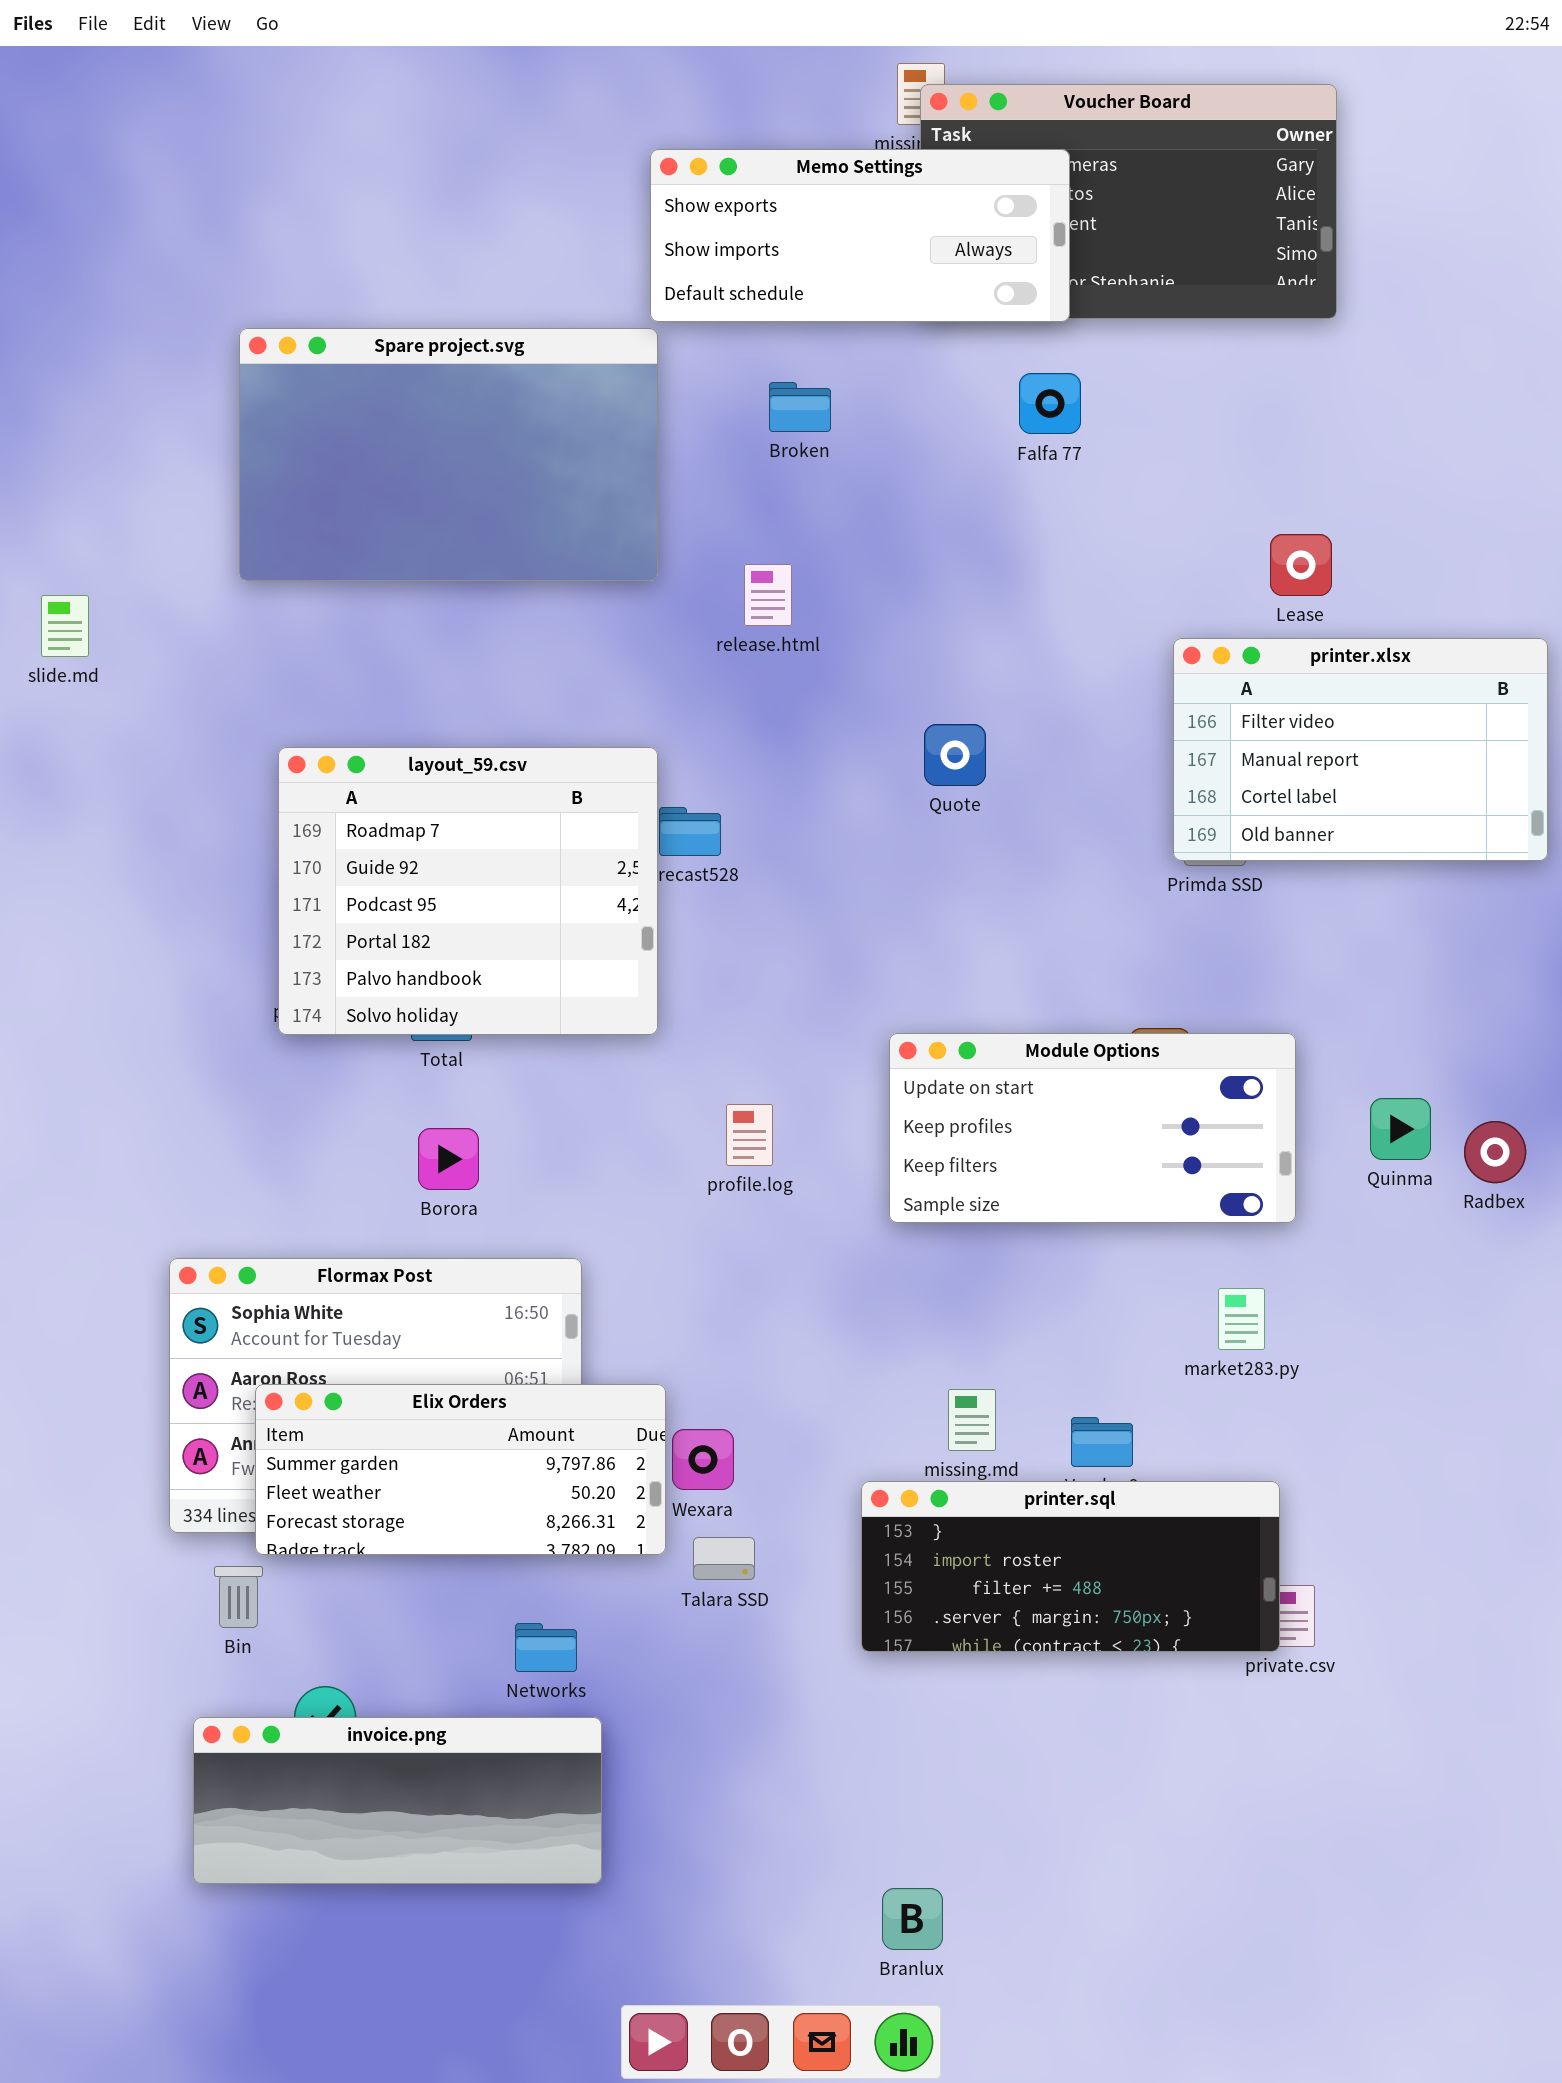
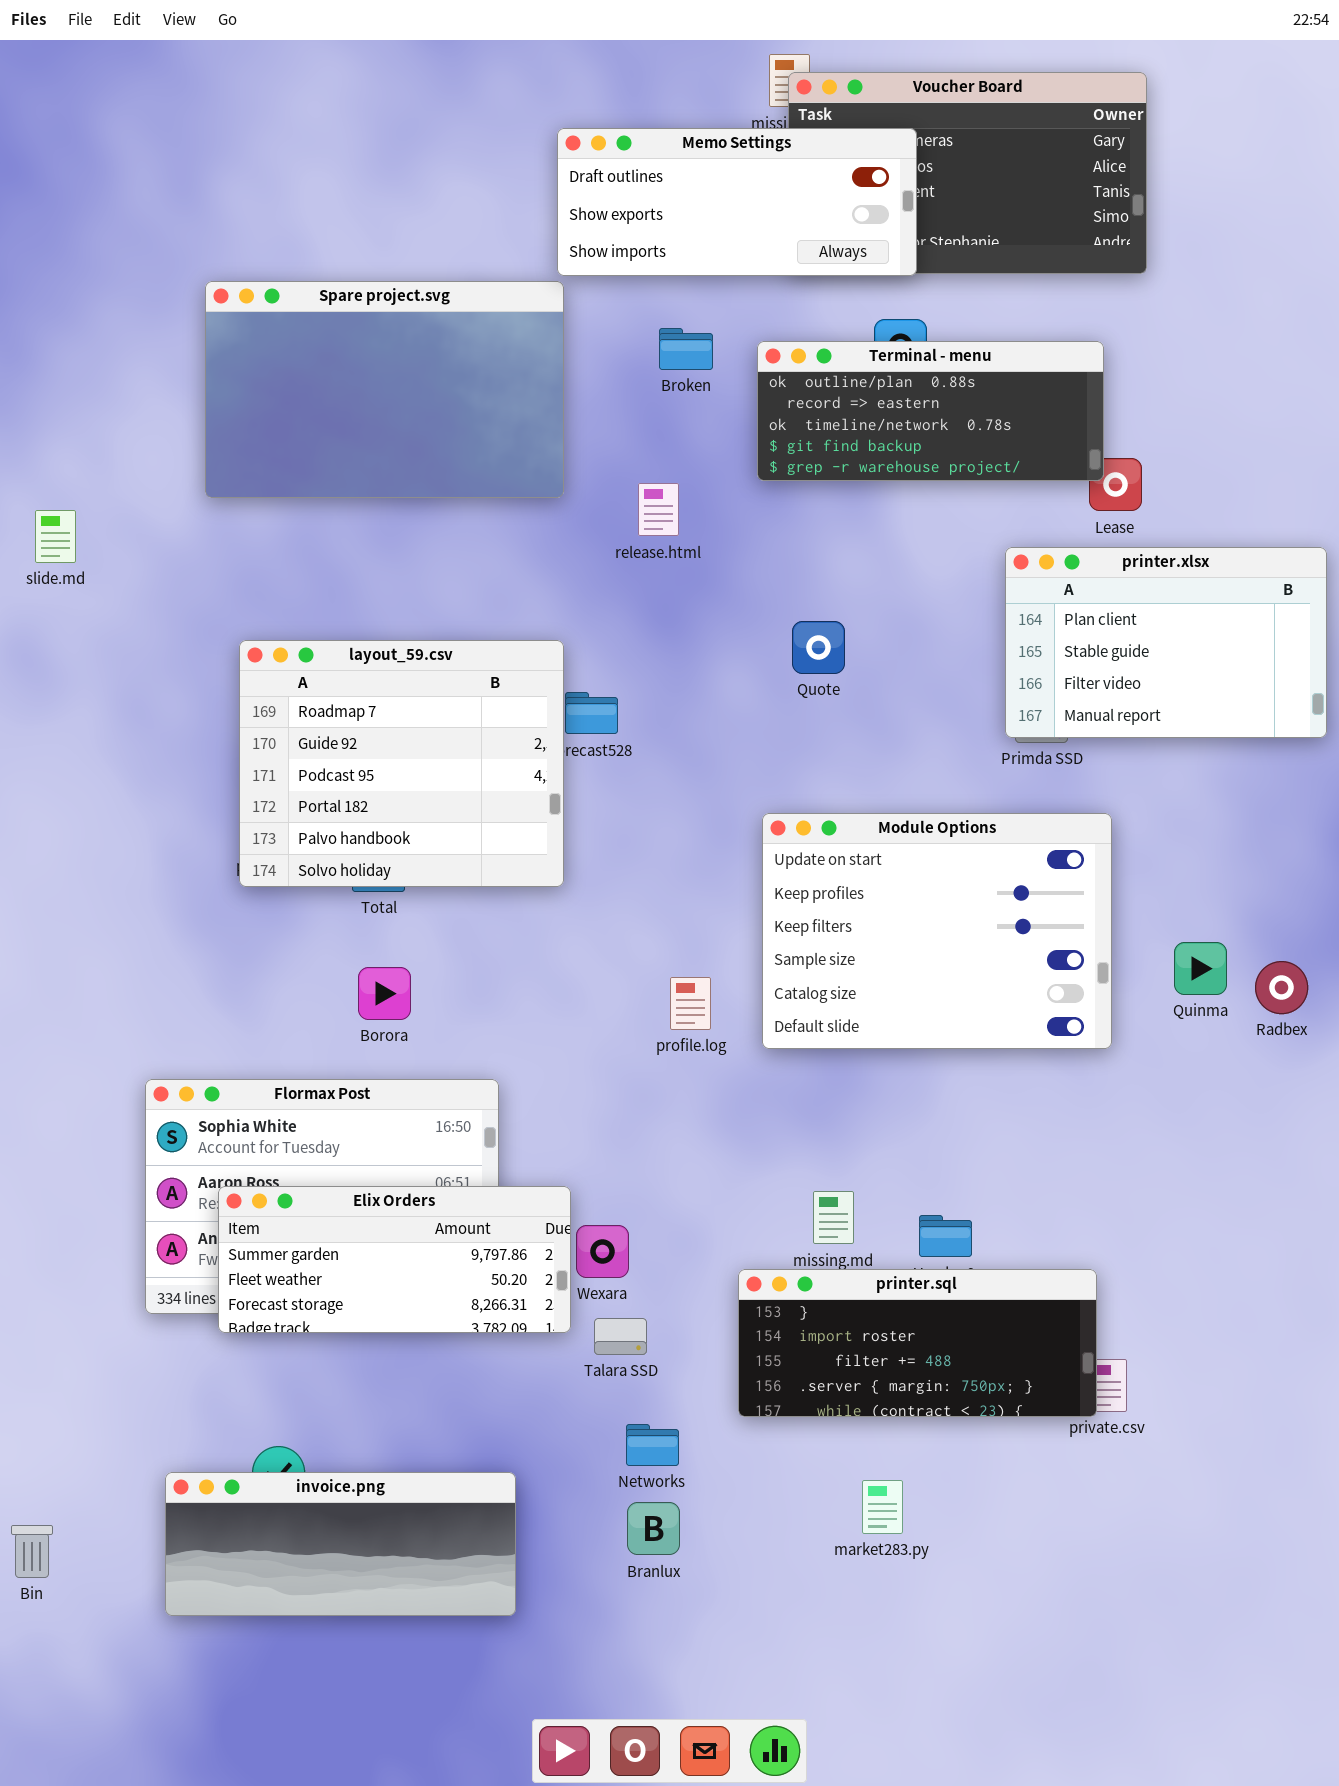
Memo Settings: [650,149,1070,322] -> [557,128,917,276], scrolled up 1 row
Terminal - menu: none -> [757,341,1104,481], opened
printer.xlsx: [1173,638,1548,861] -> [1005,547,1327,738], scrolled up 2 rows
Module Options: [889,1033,1296,1223] -> [762,813,1112,1049], resized
profile.log: [726,1104,773,1166] -> [670,977,711,1030], moved
market283.py: [1218,1288,1265,1350] -> [862,1480,903,1534], moved
Bin: [214,1566,263,1628] -> [11,1525,53,1578], moved
Networks: [515,1623,577,1672] -> [626,1424,679,1466], moved
Branlux: [882,1888,943,1950] -> [627,1502,680,1555], moved

